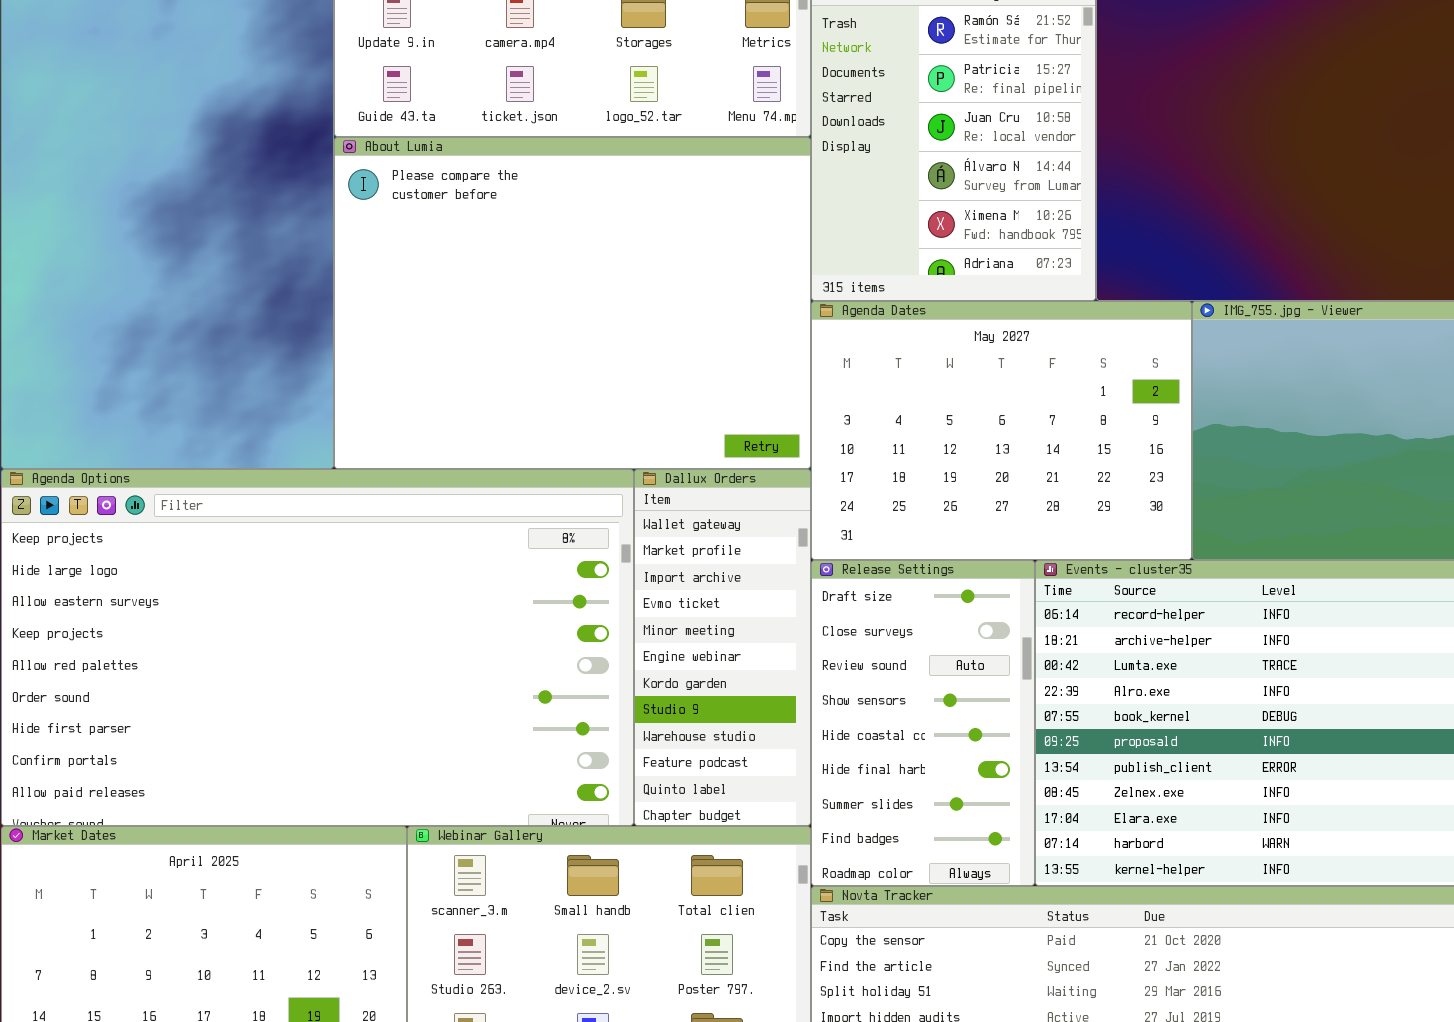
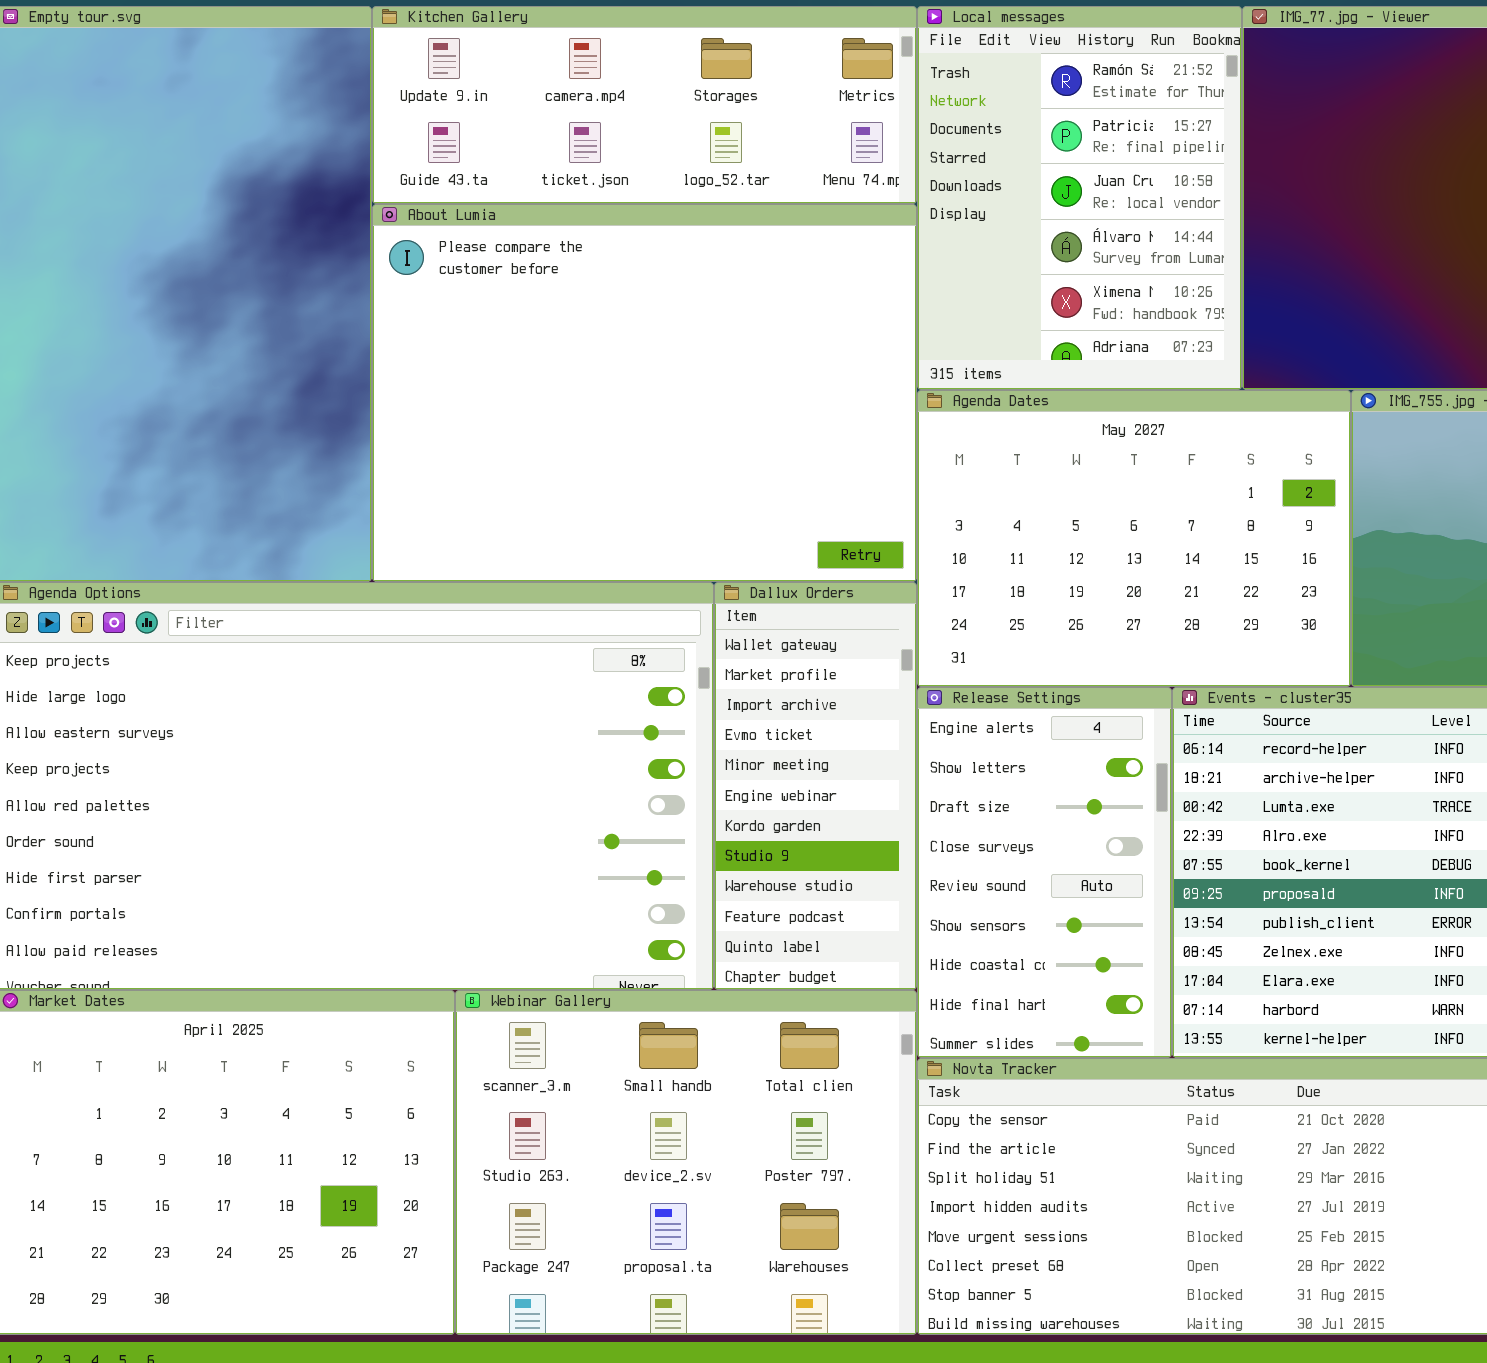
Release Settings: [811,560,1035,886] -> [917,687,1172,1058], scrolled up 2 rows

